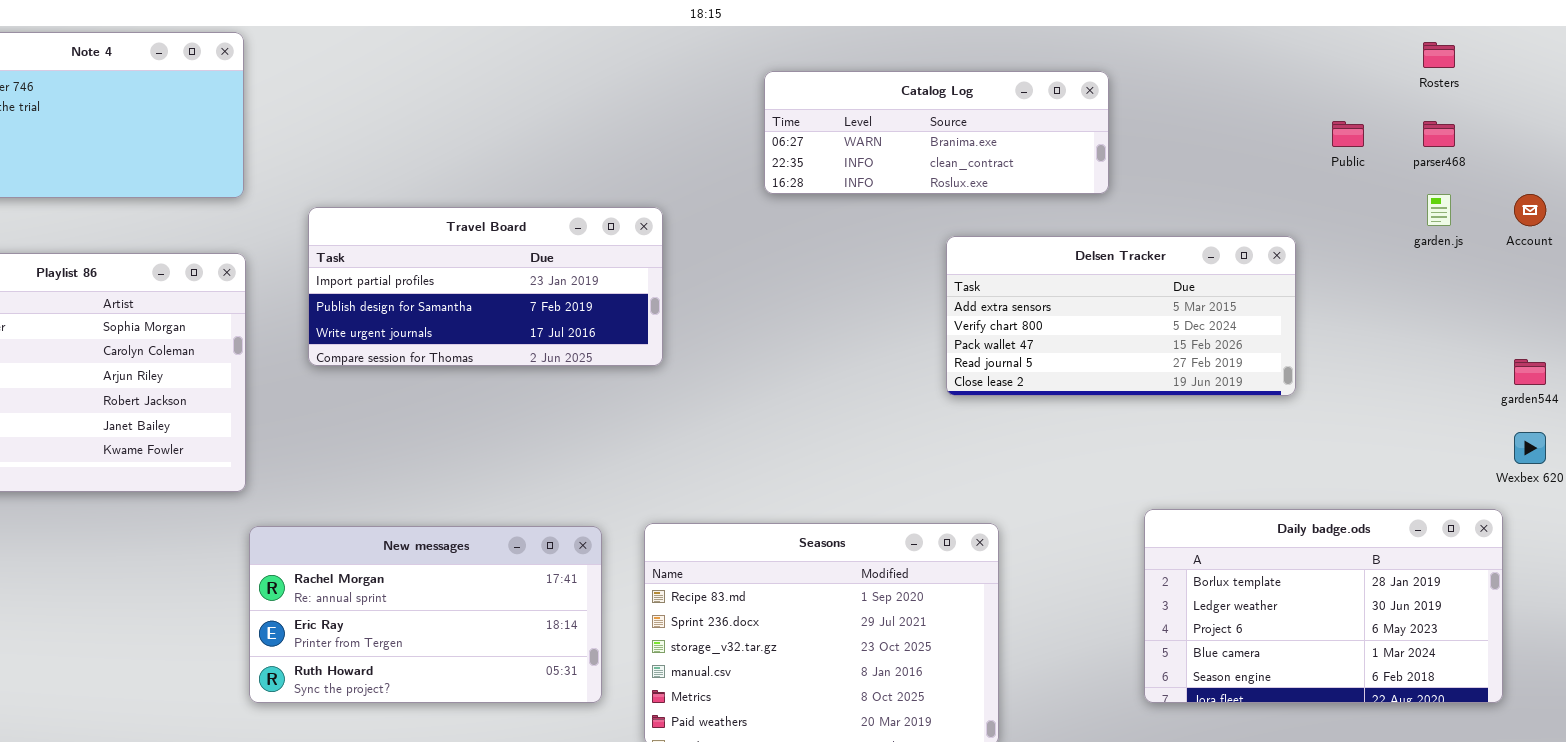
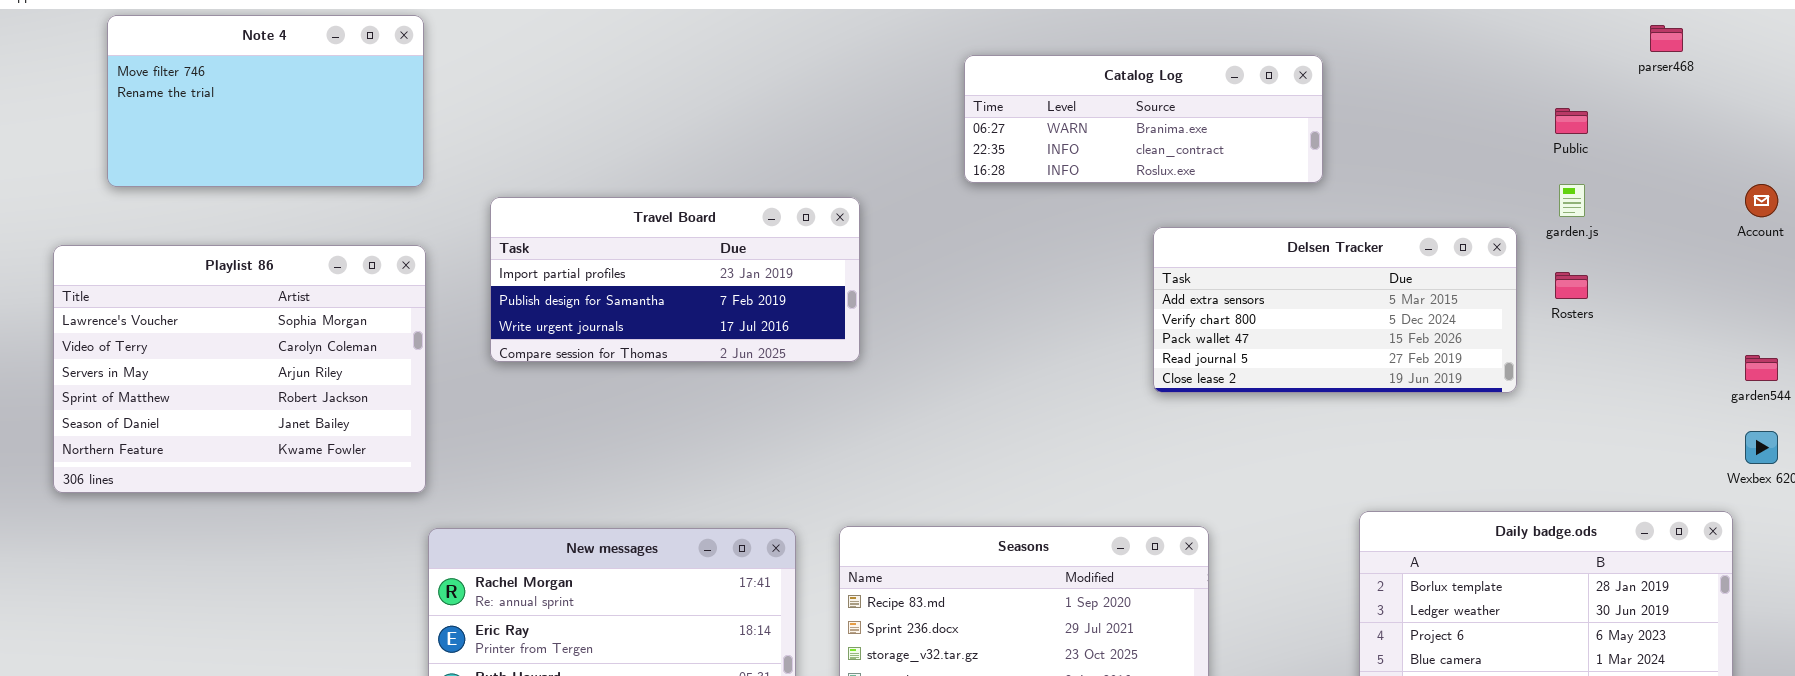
Rosters: [1423,42,1455,68] -> [1555,272,1588,299], moved
parser468: [1423,121,1455,147] -> [1650,25,1683,52], moved
garden.js: [1427,194,1451,226] -> [1559,184,1585,217], moved

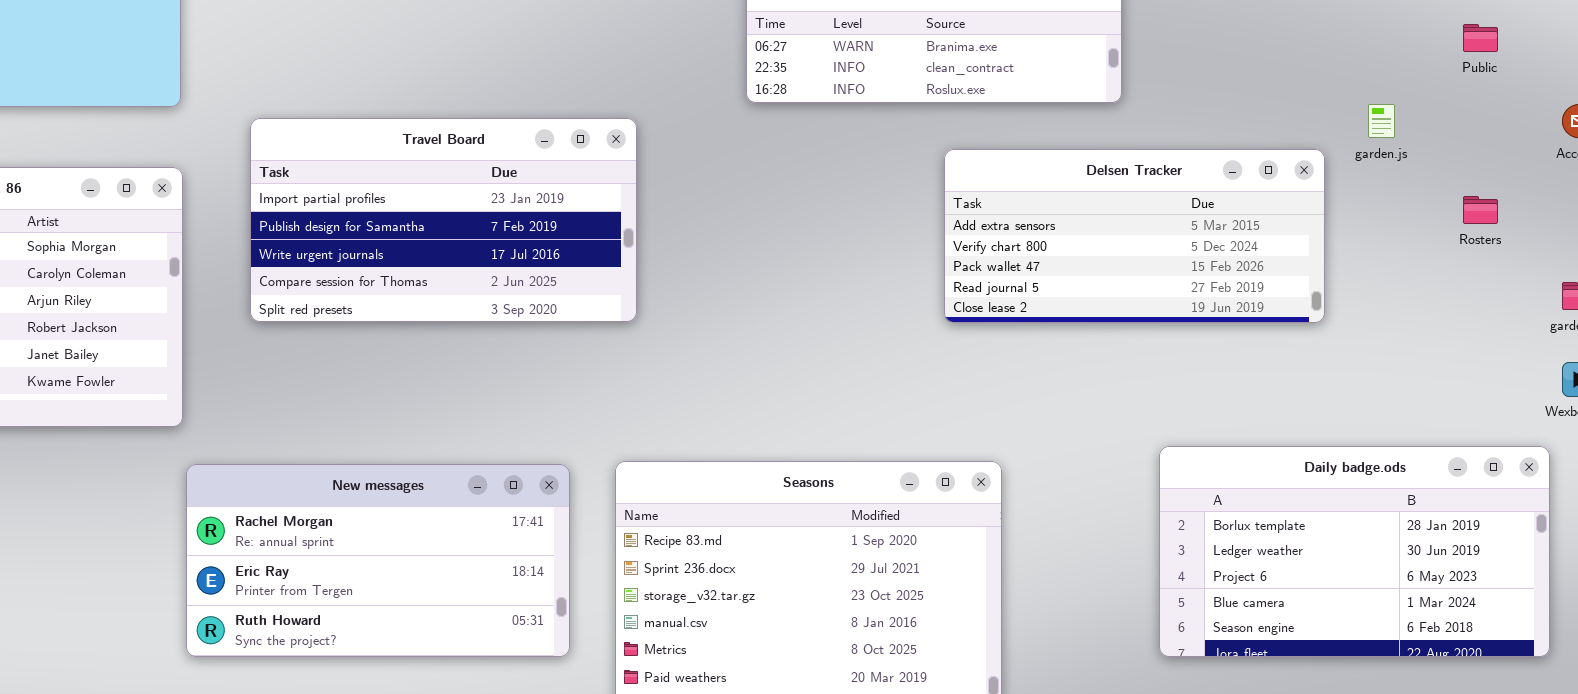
Public: [1555,108,1588,134] -> [1463,24,1498,52], moved
Travel Board: [490,197,860,362] -> [250,118,637,322], resized
Rosters: [1555,272,1588,299] -> [1463,196,1498,224], moved

